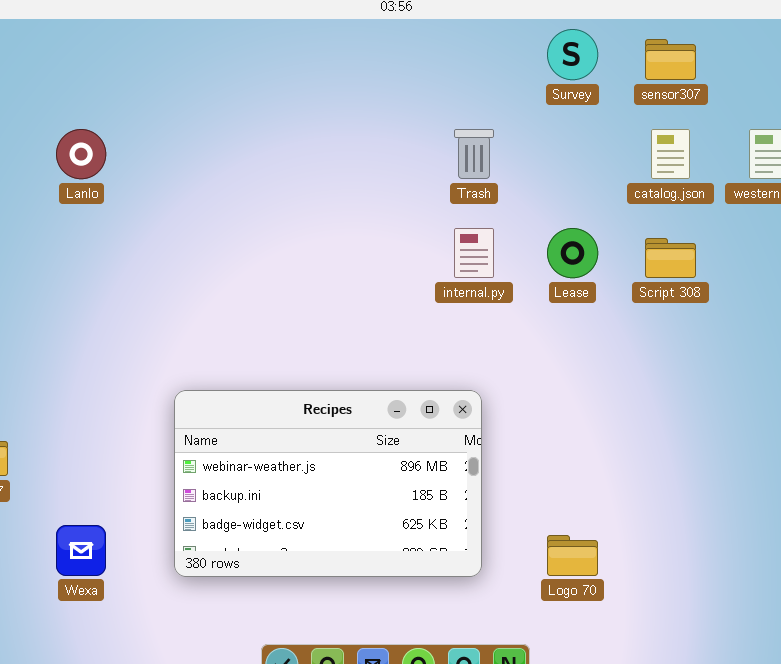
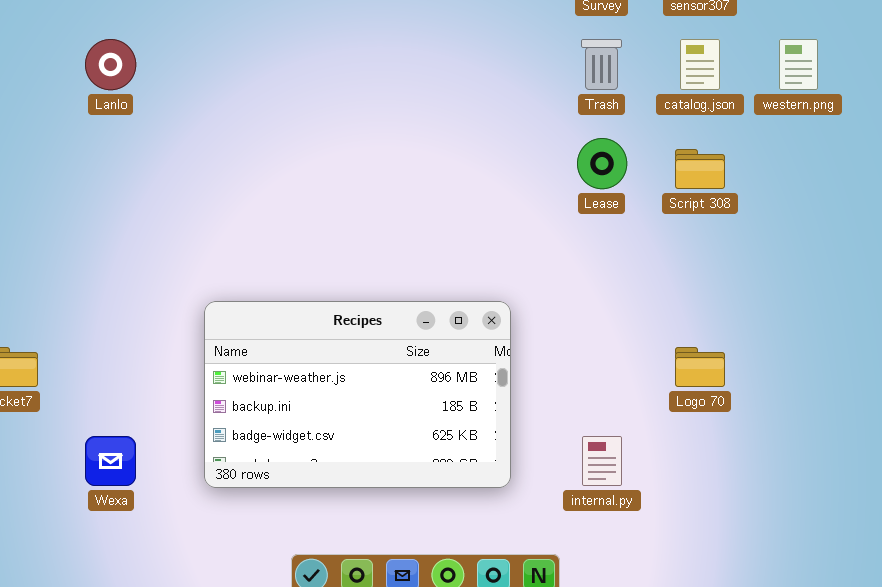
Trash: [454,129,494,179] -> [581,39,622,90], moved
internal.py: [454,228,494,278] -> [582,436,622,486], moved
Logo 70: [547,535,598,576] -> [675,347,725,387], moved

